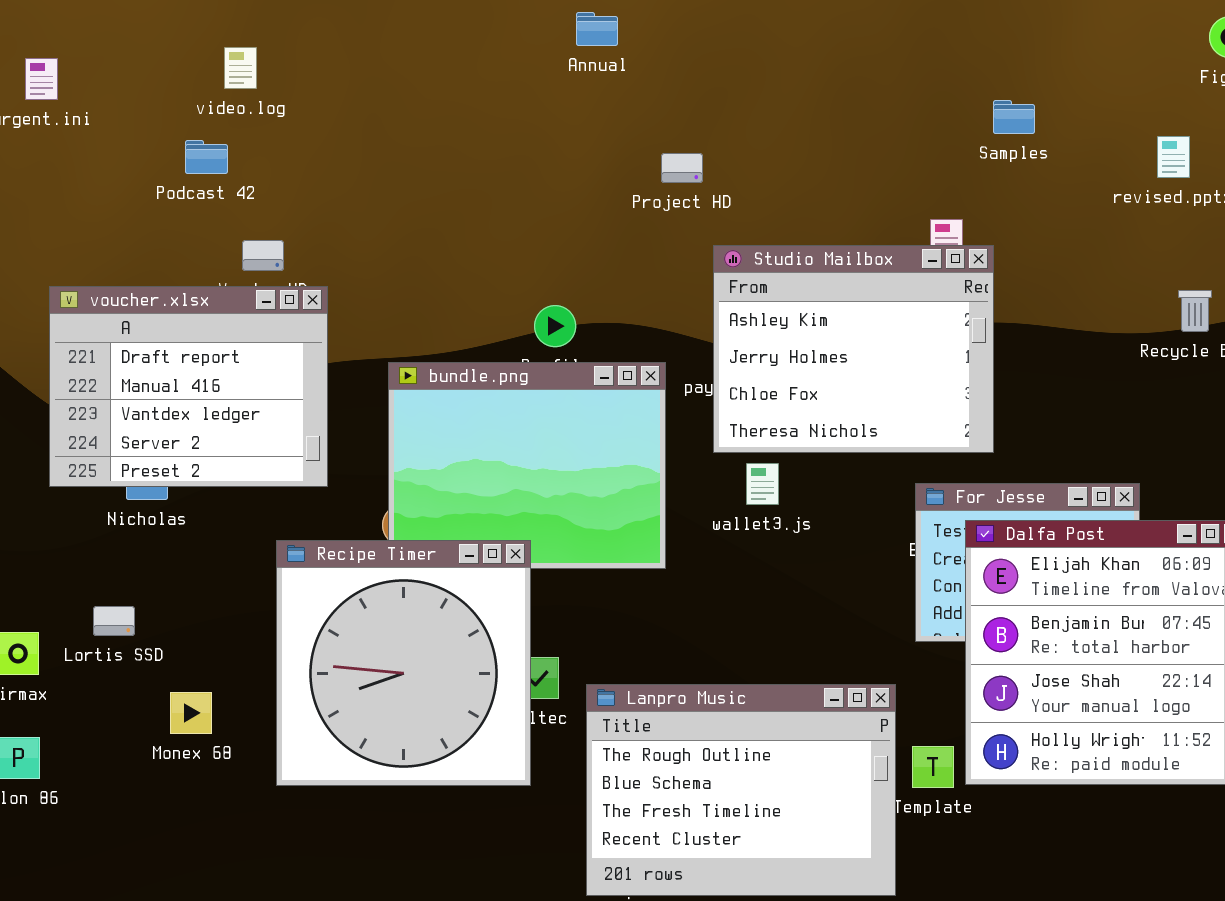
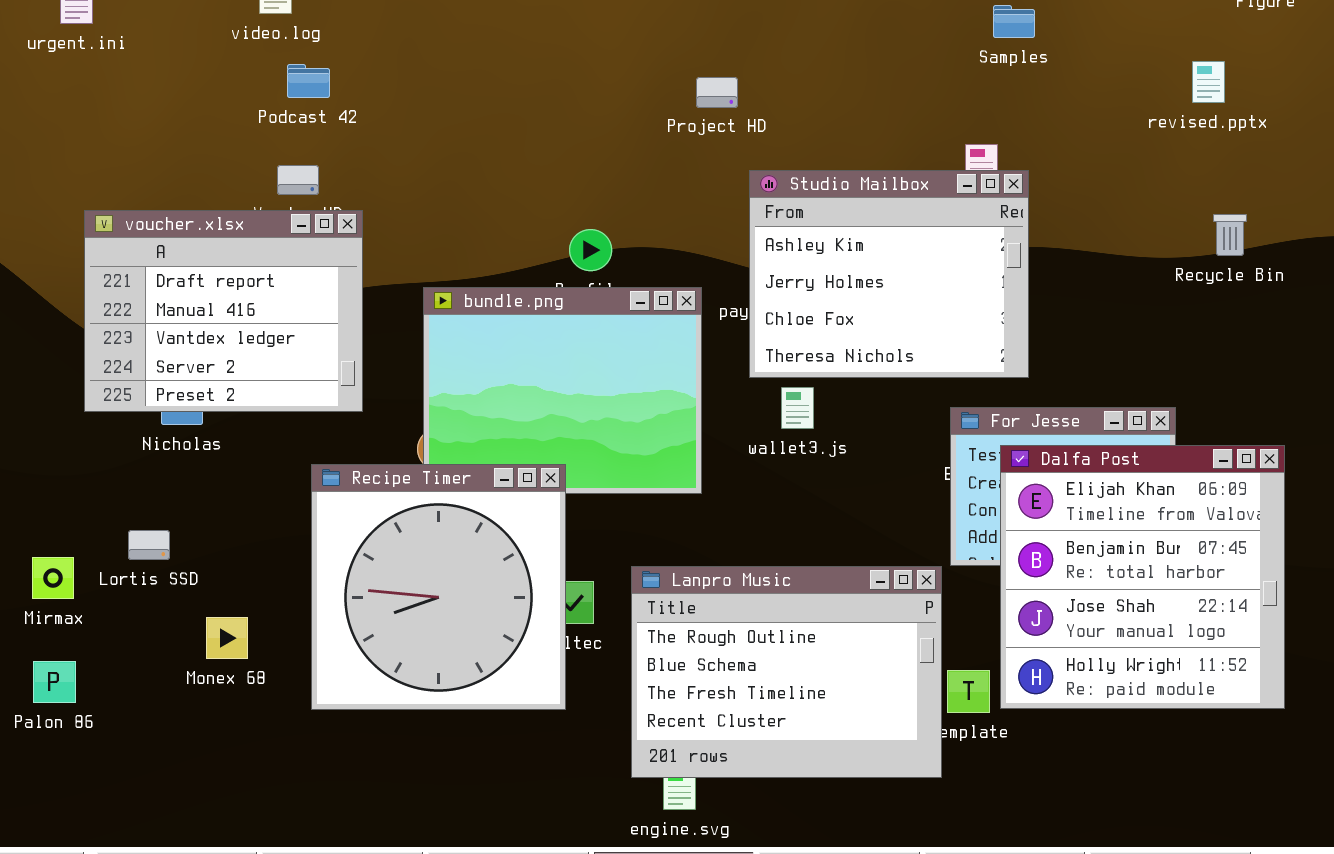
Samples: [993,100,1035,134] -> [993,5,1035,38], moved
Podcast 42: [185,140,228,174] -> [287,64,330,98], moved
Lanpro Music: [586,684,896,896] -> [631,566,942,778], moved

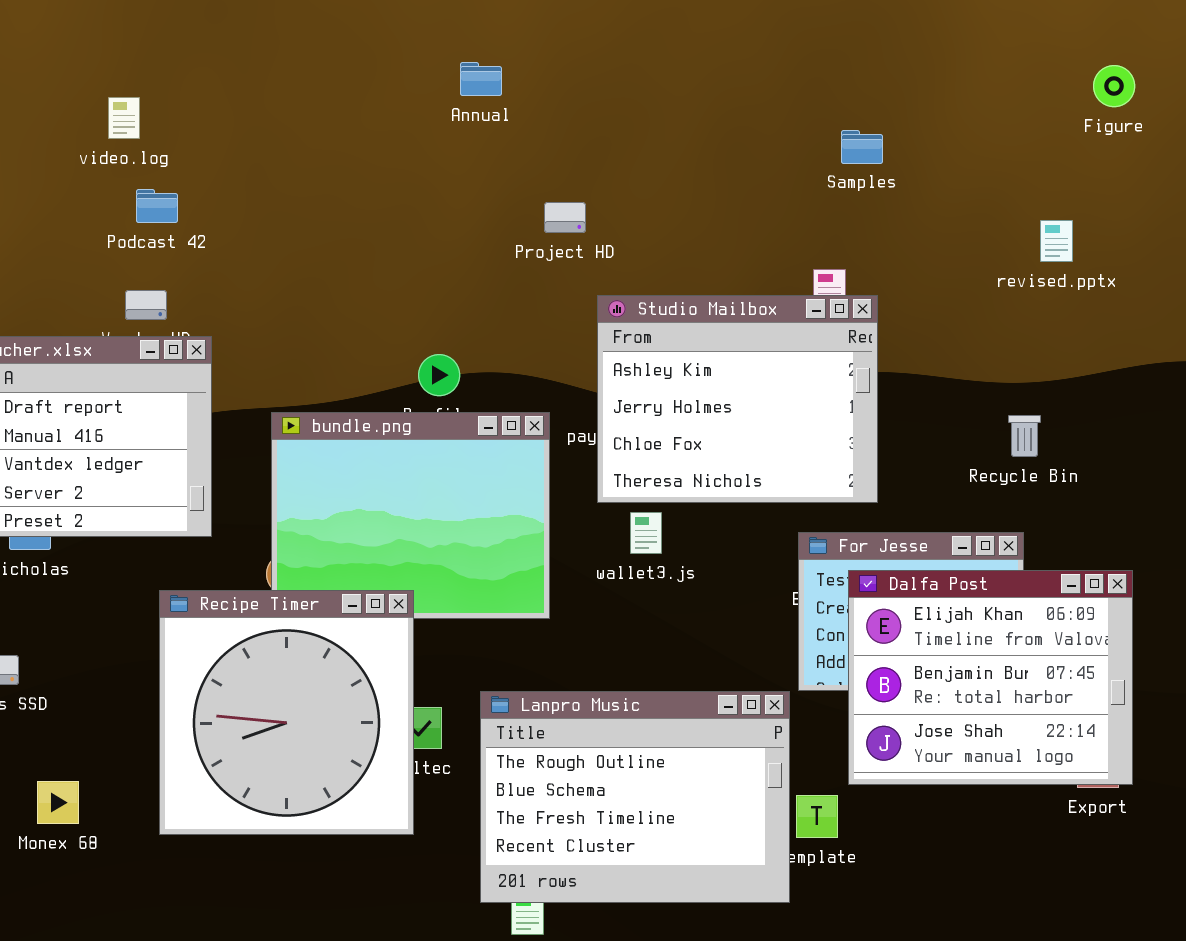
revised.pptx: [1192,61,1225,103] -> [1040,220,1073,262], moved
Recycle Bin: [1213,214,1247,256] -> [1008,415,1041,457], moved
Dalfa Post: [1000,445,1285,709] -> [848,570,1133,785], resized
Monex 68: [206,617,248,659] -> [37,781,79,824], moved

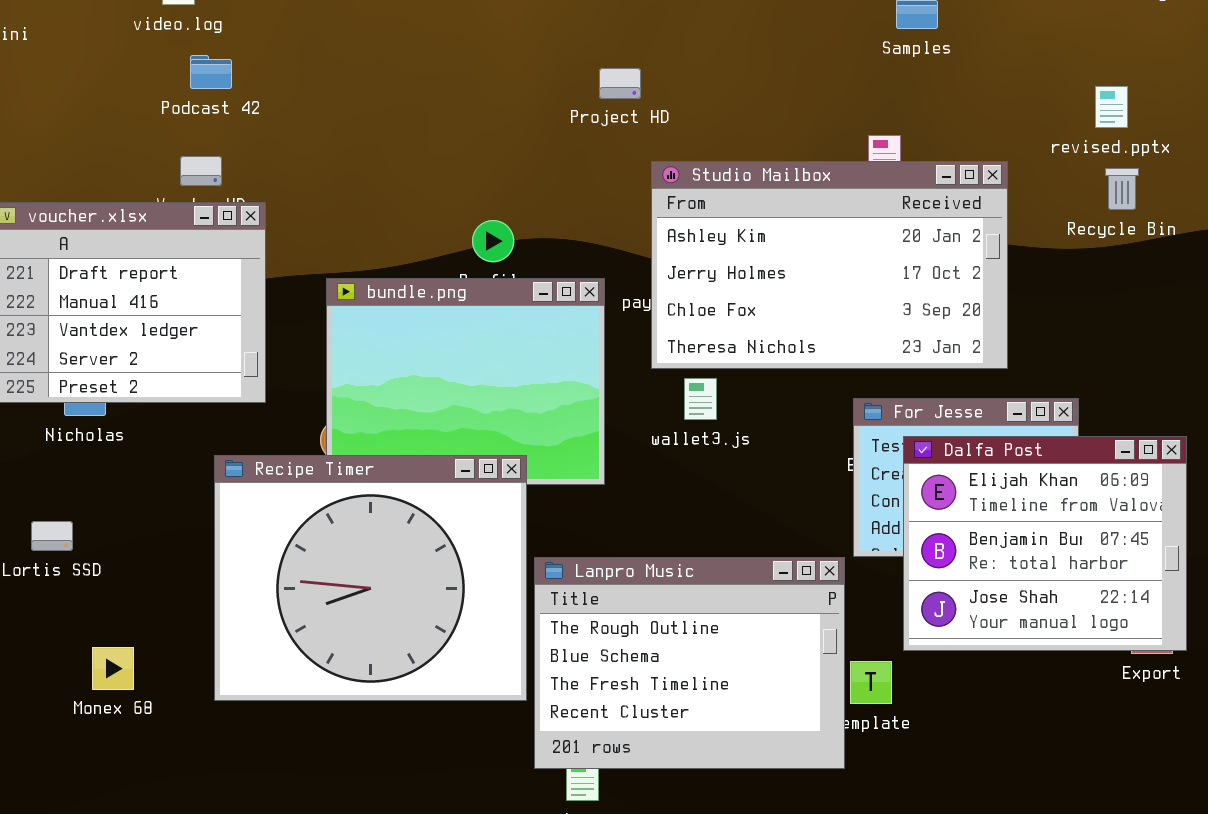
Studio Mailbox: [597,295,878,503] -> [651,161,1008,369], resized
Recycle Bin: [1008,415,1041,457] -> [1105,168,1139,210], moved
Recipe Timer: [159,590,414,835] -> [214,455,527,701], resized

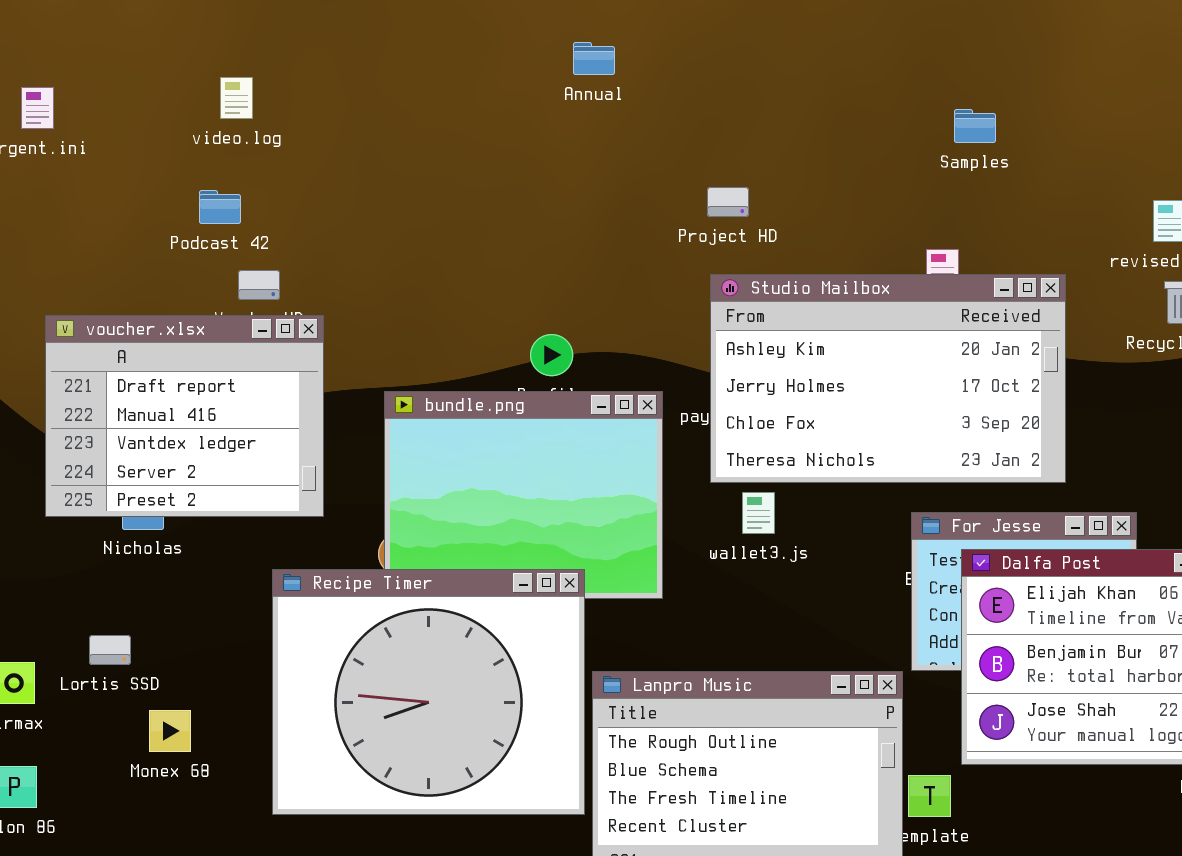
Podcast 42: [190,55,232,89] -> [199,190,241,224], moved
Project HD: [599,68,641,99] -> [707,187,749,217], moved
Monex 68: [92,647,134,690] -> [149,710,191,752], moved

